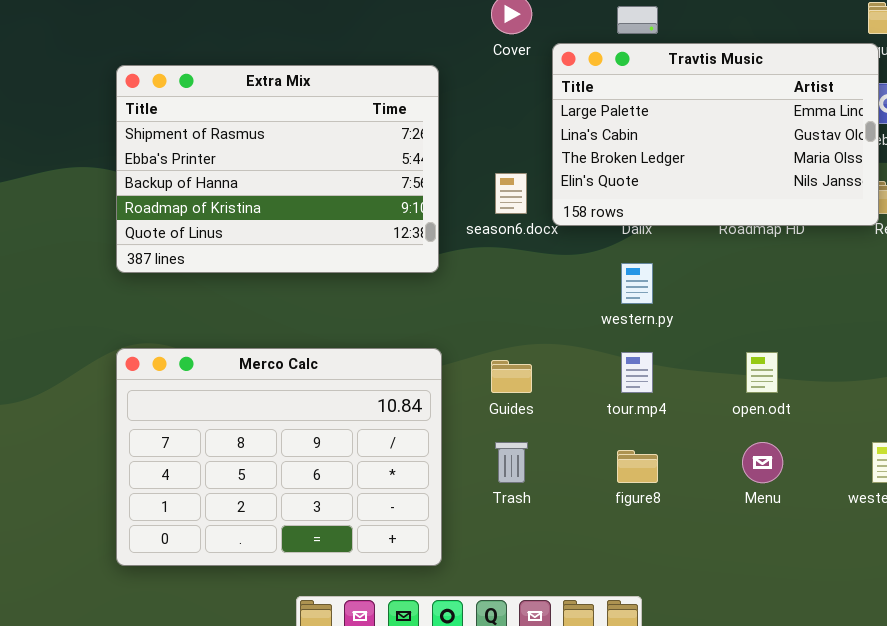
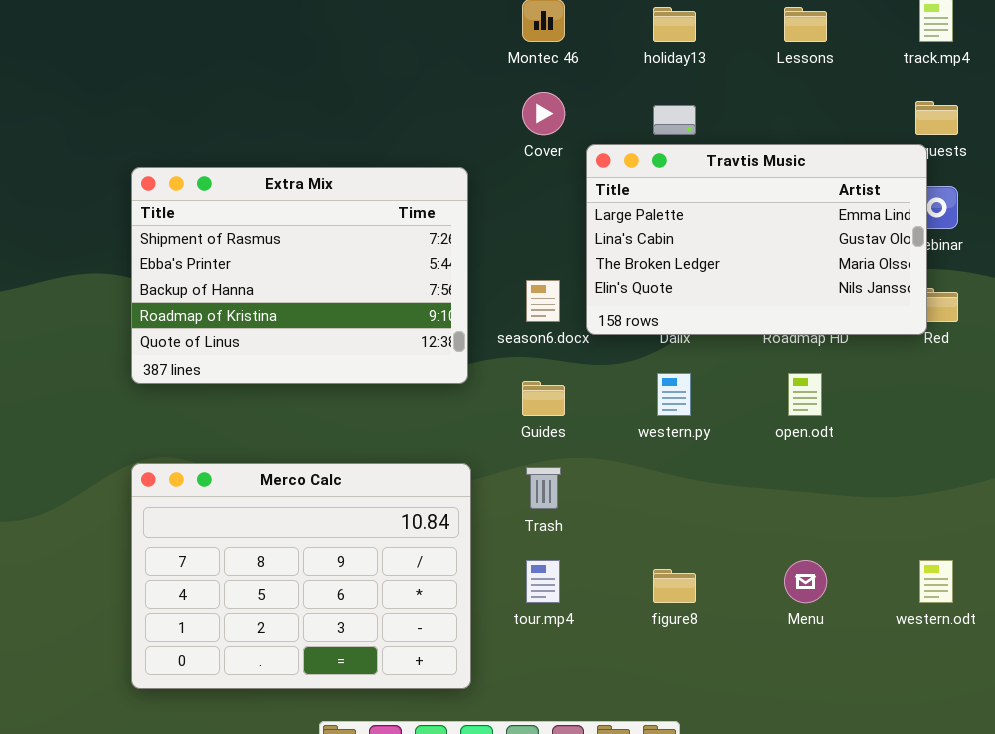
tour.mp4: [621,352,653,393] -> [526,560,560,603], moved
open.odt: [746,352,778,393] -> [788,373,822,416], moved
Guides: [491,360,532,393] -> [522,381,565,416], moved
Trash: [495,442,528,483] -> [526,467,561,509], moved

